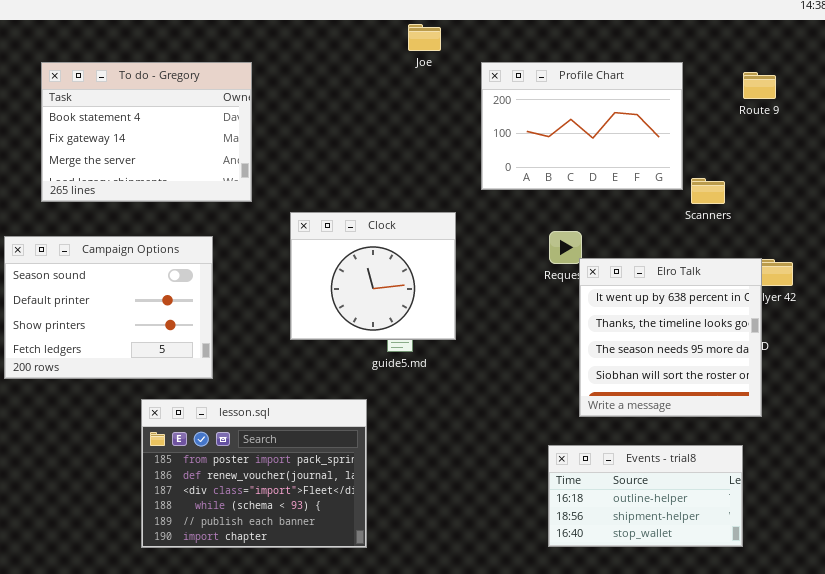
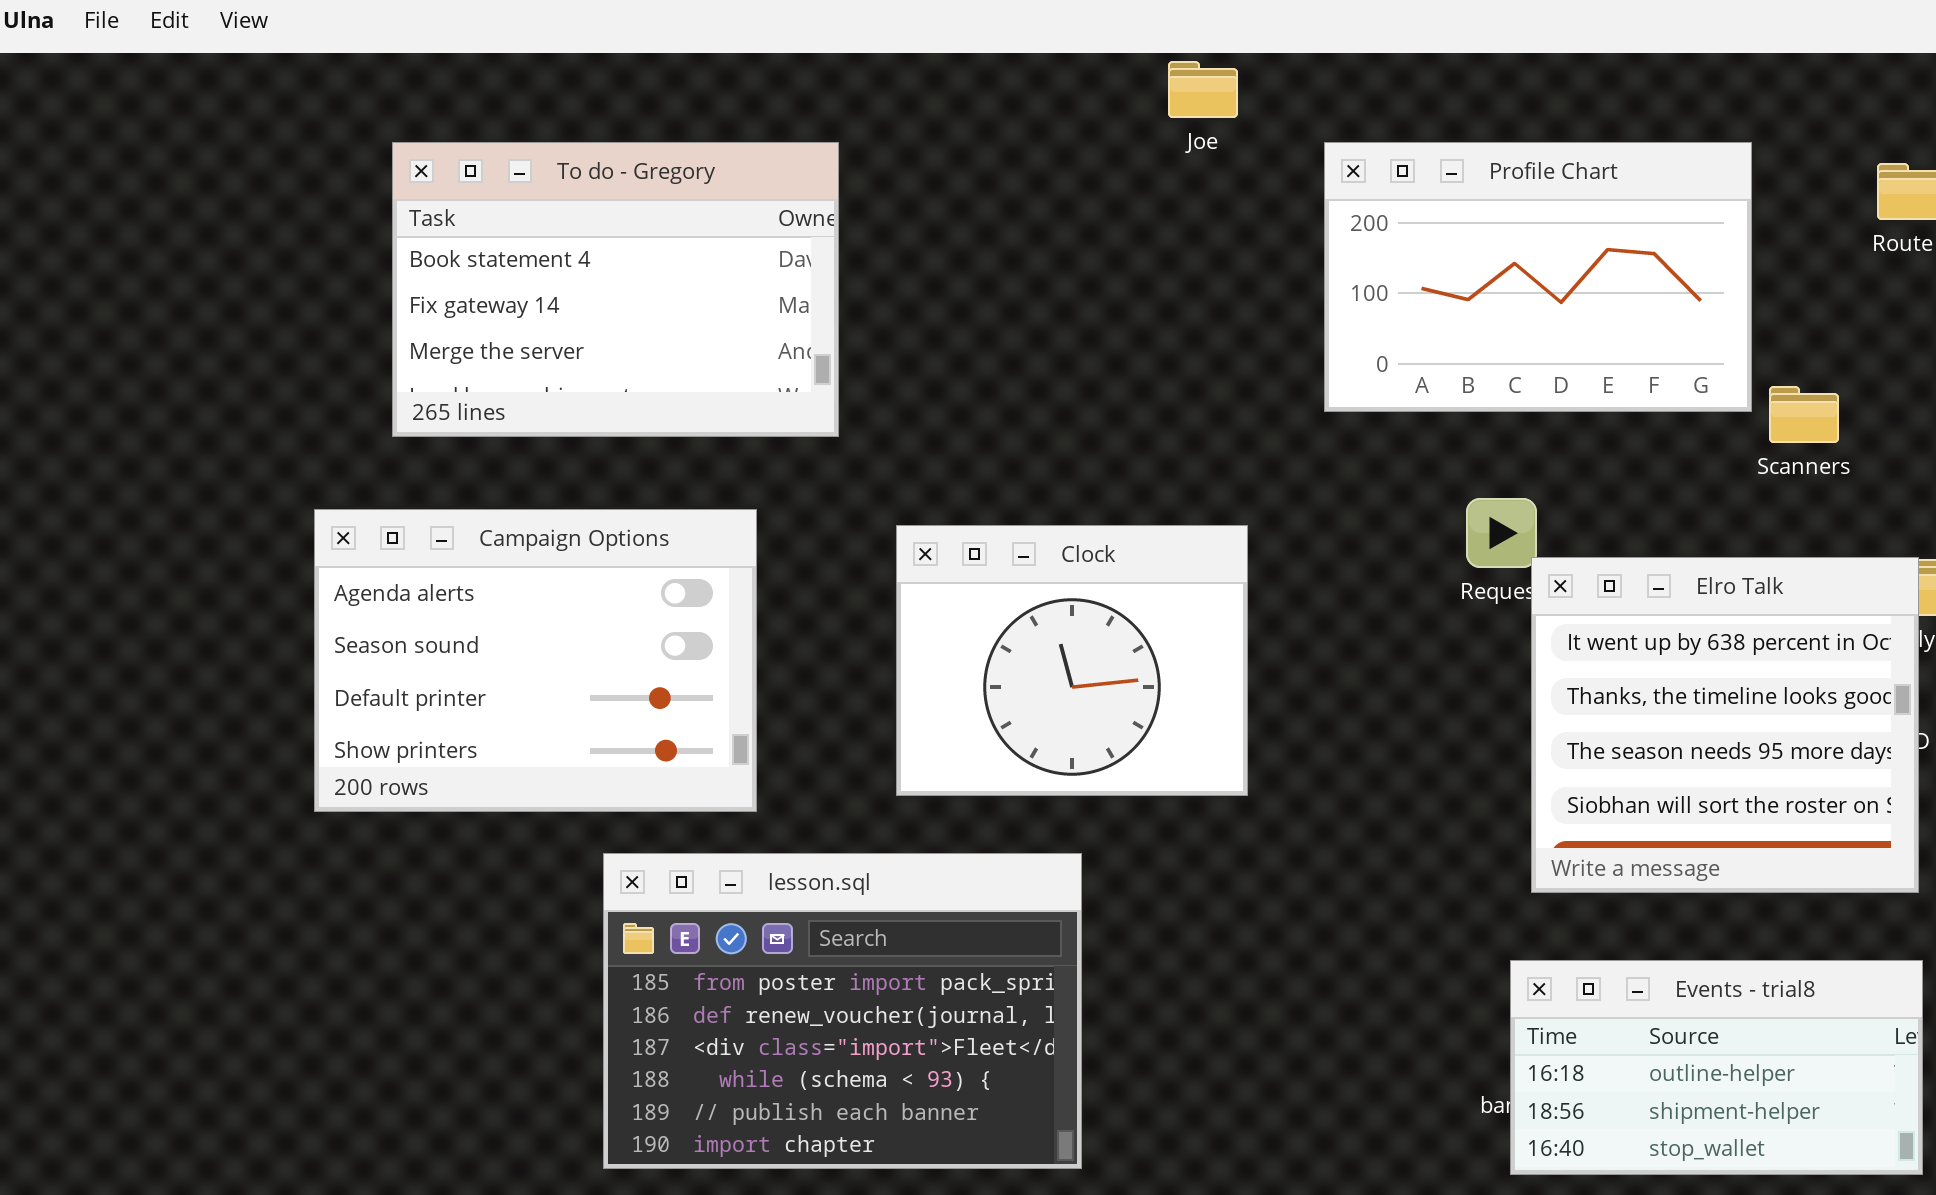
Clock: [290,212,456,340] -> [896,525,1248,796], moved
Campaign Options: [4,236,213,379] -> [314,509,757,812], scrolled up 1 row
Events - trial8: [548,445,743,547] -> [1510,960,1923,1175], moved

